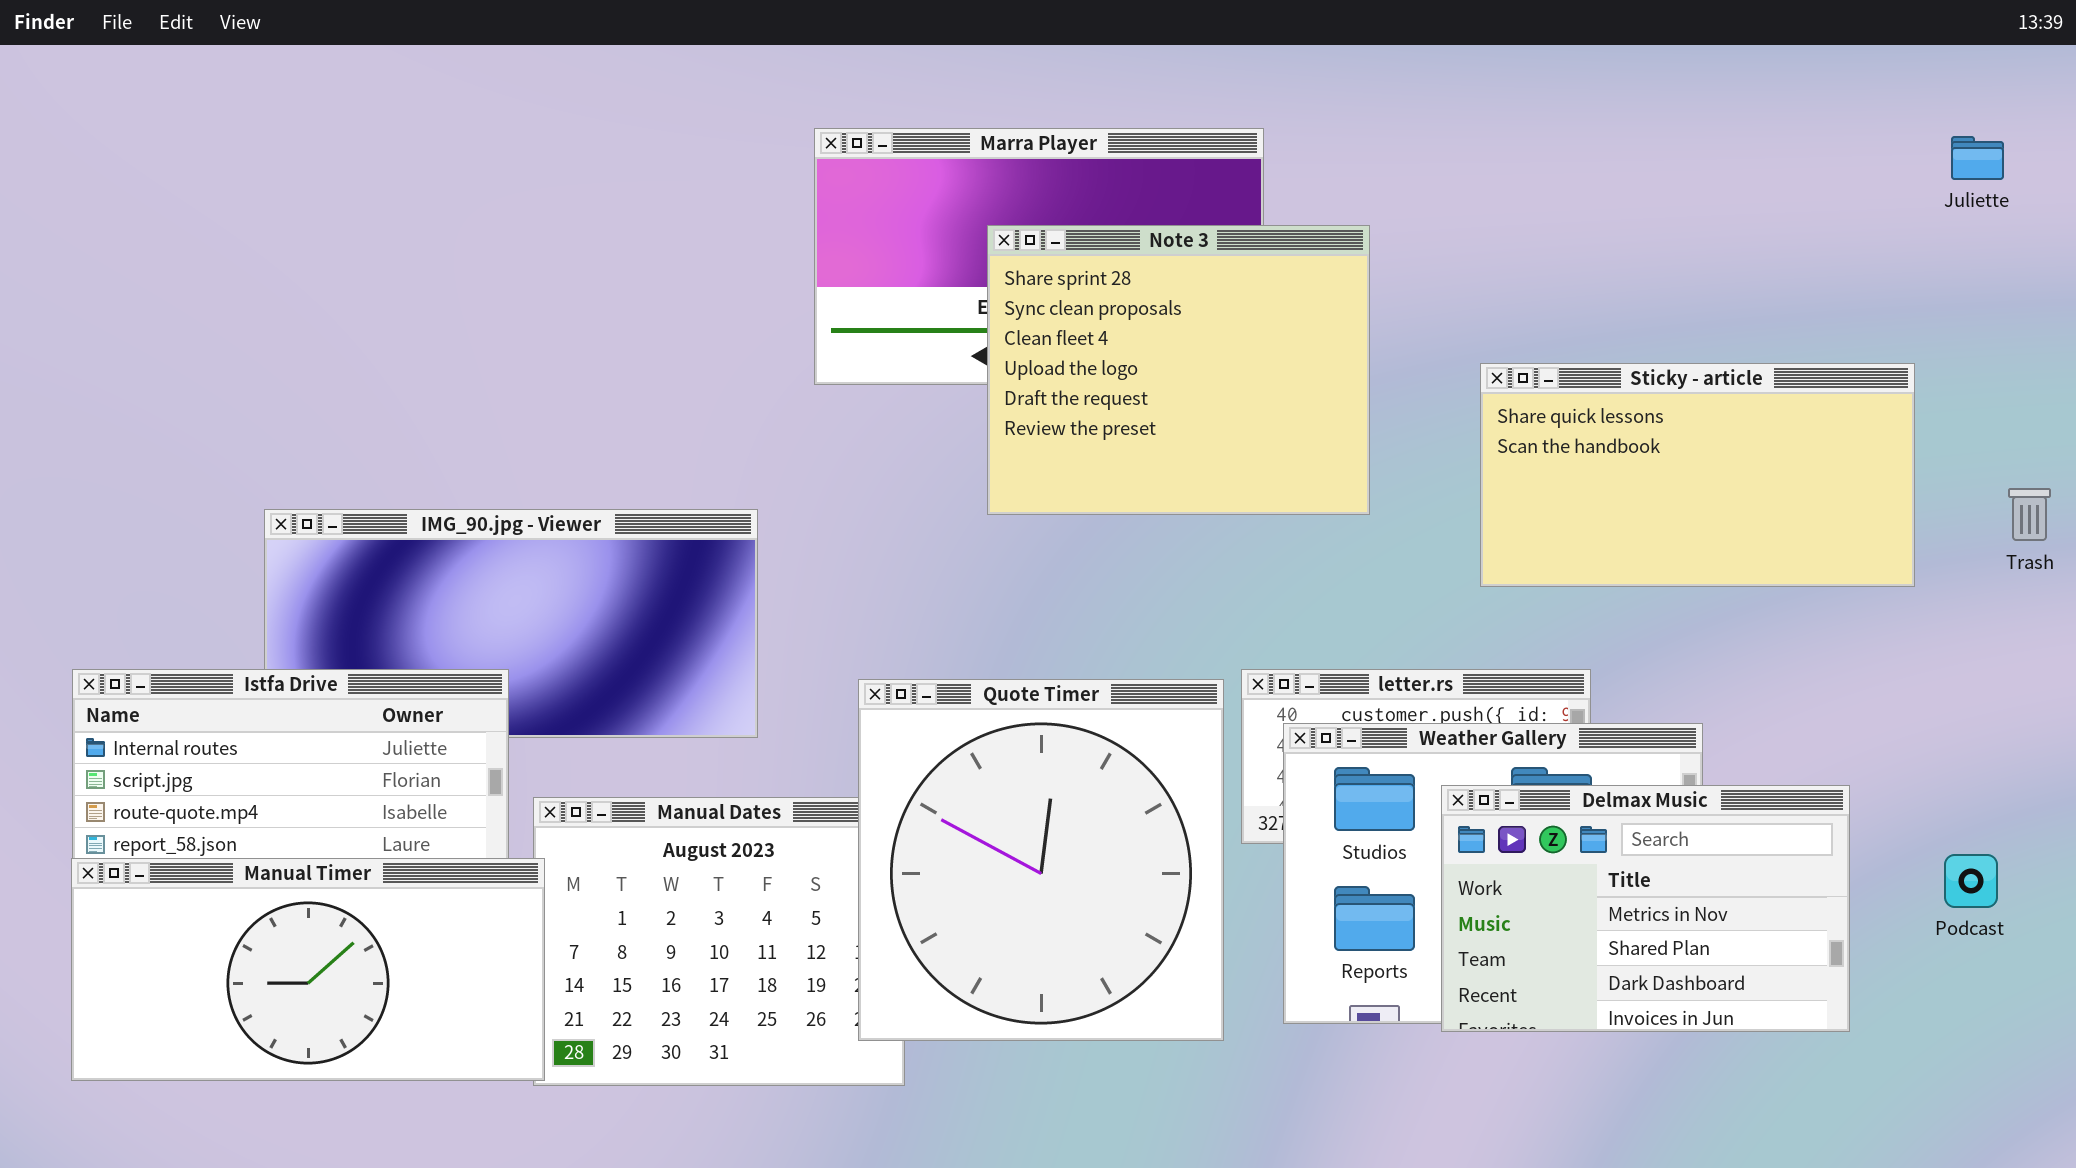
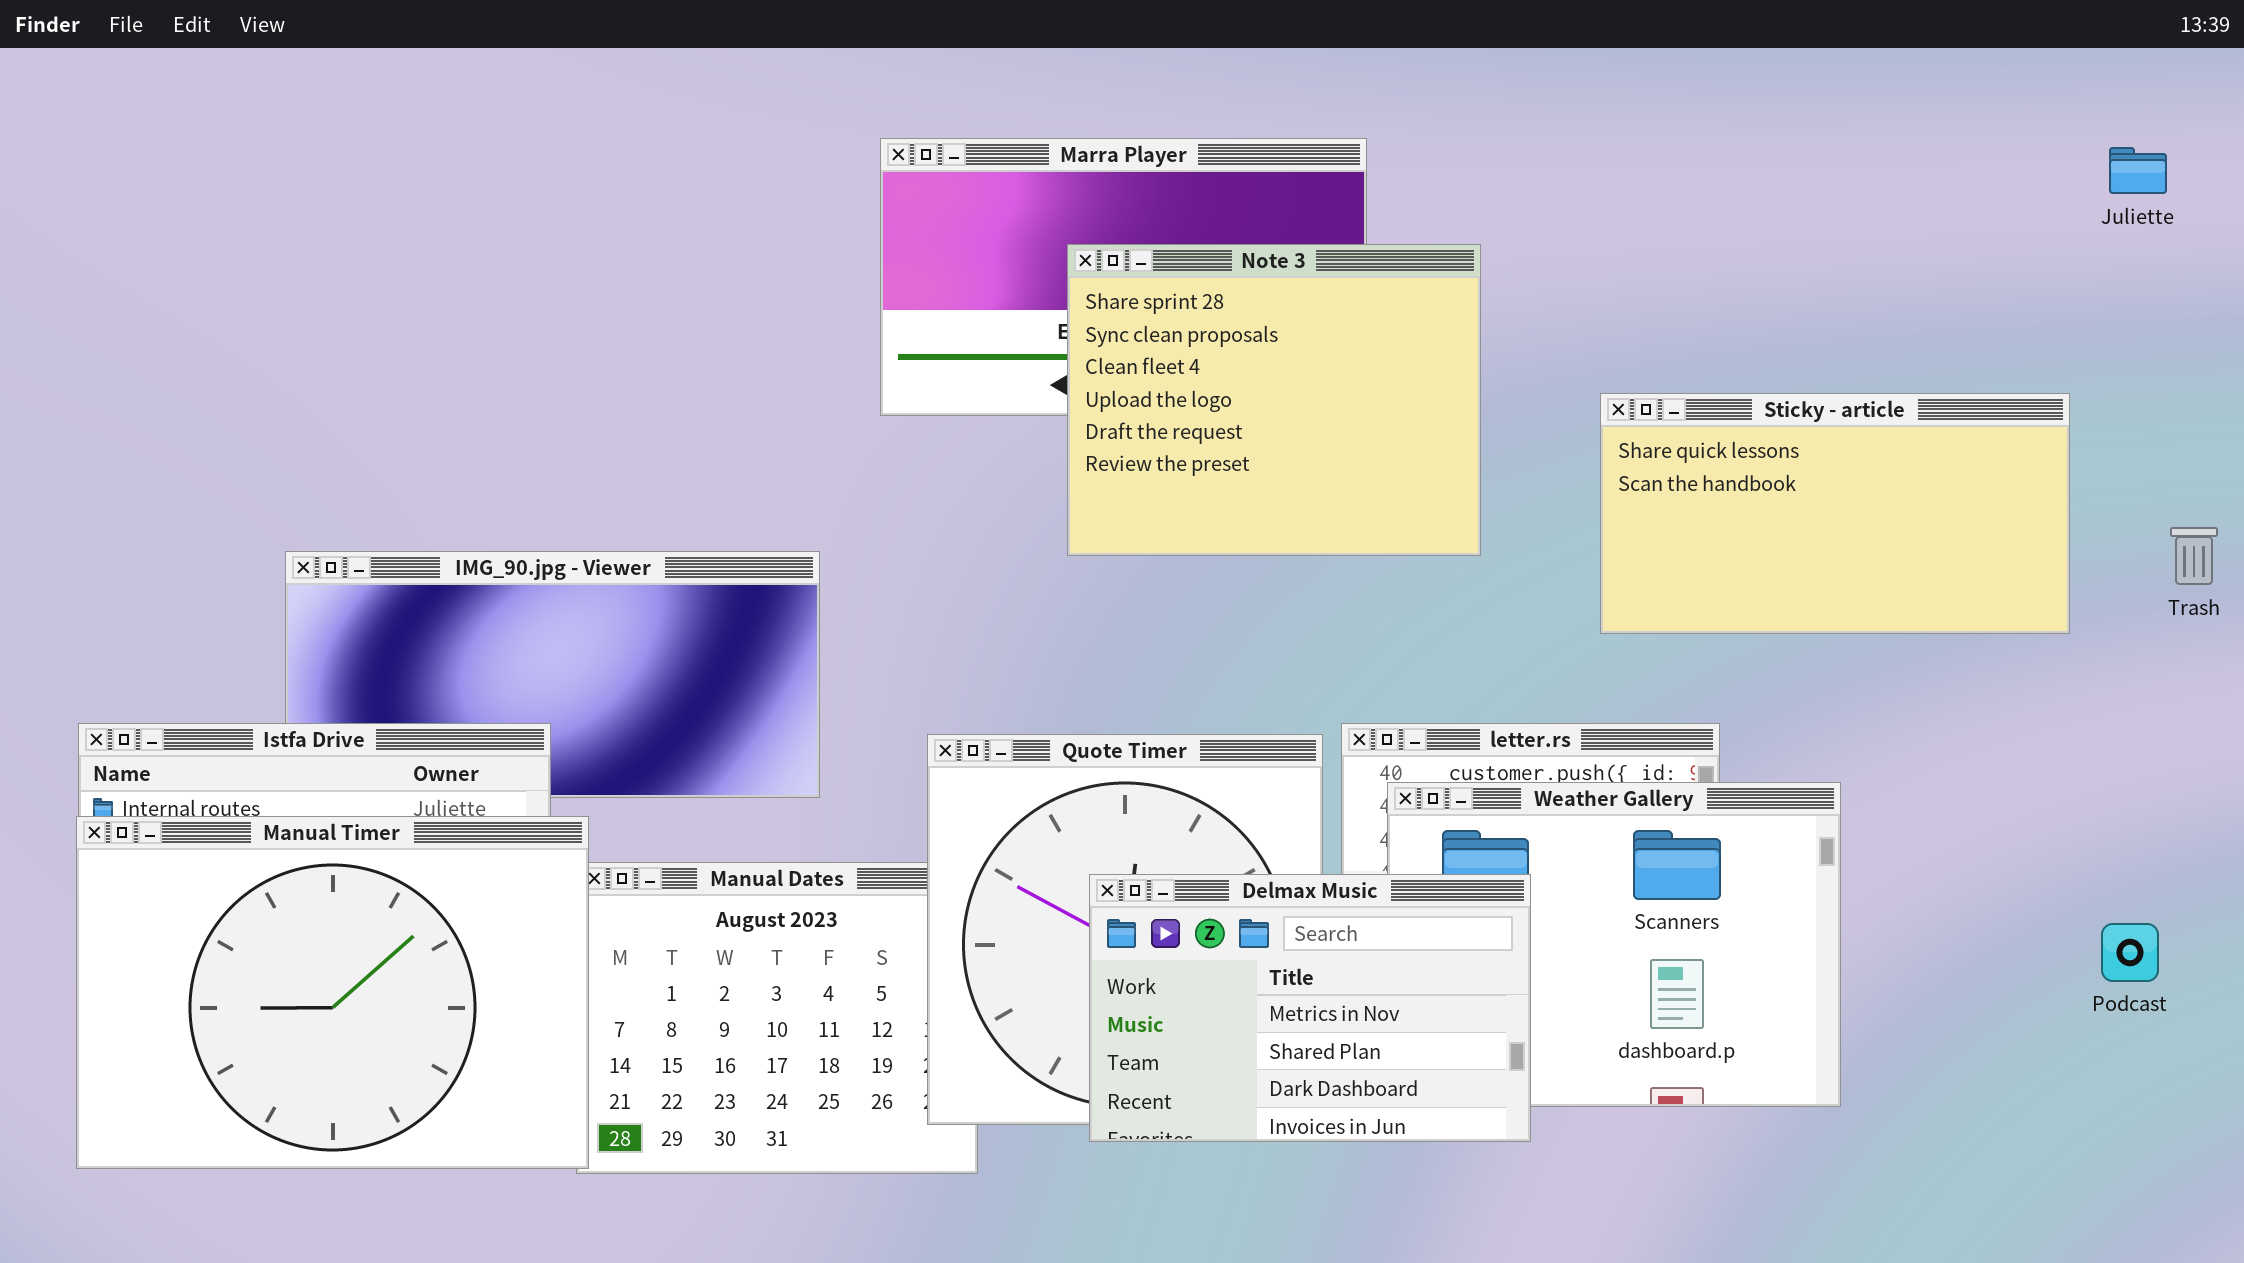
Delmax Music: [1441,785,1850,1032] -> [1089,874,1531,1142], moved
Manual Timer: [71,858,545,1081] -> [76,816,589,1169], resized

